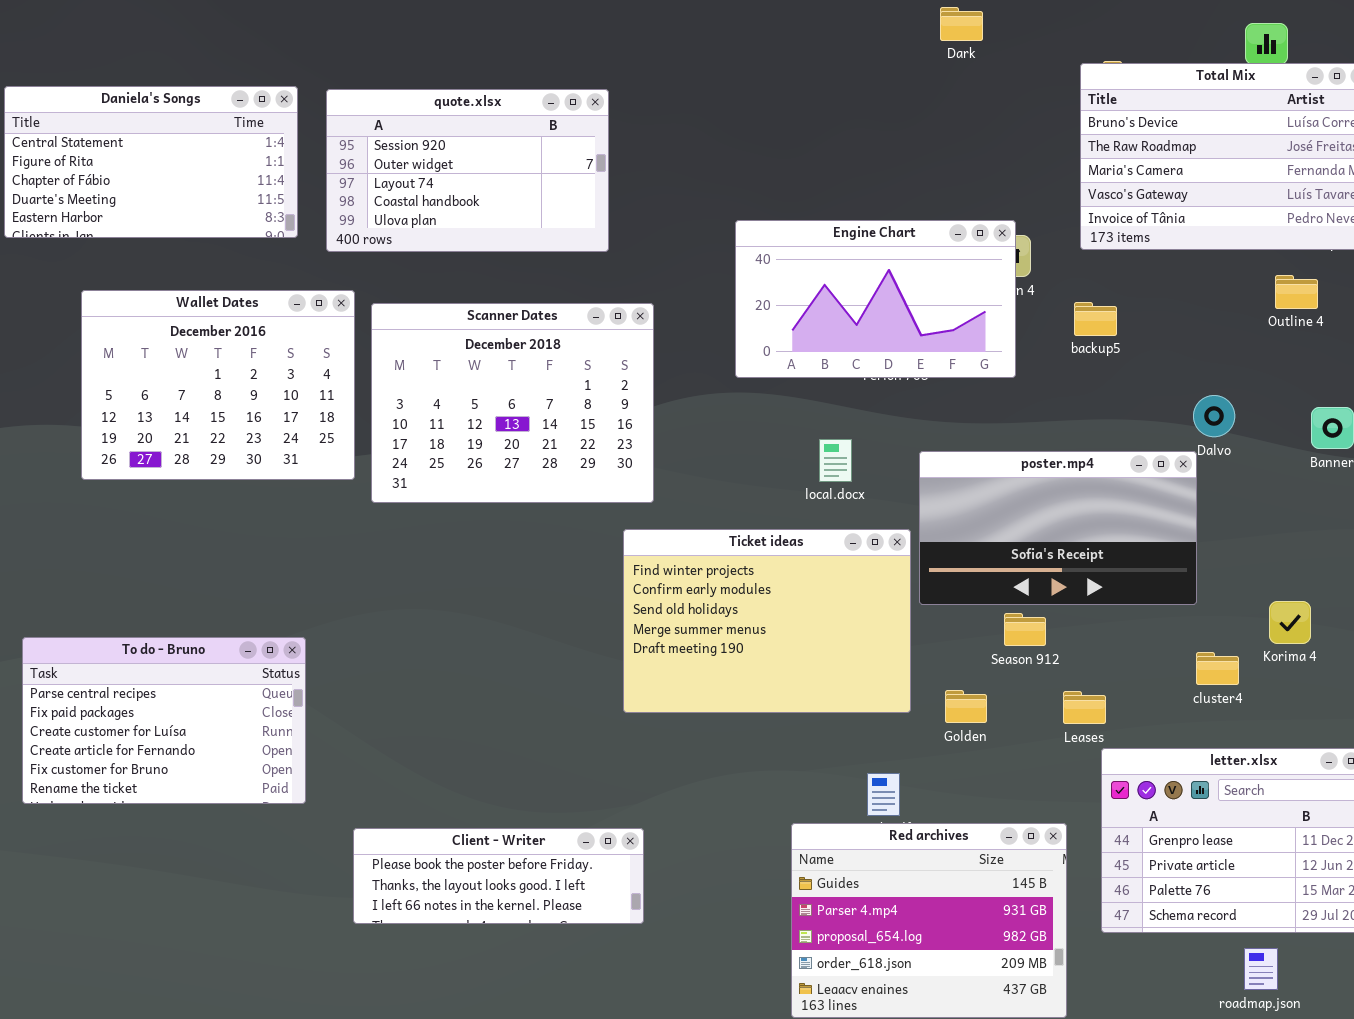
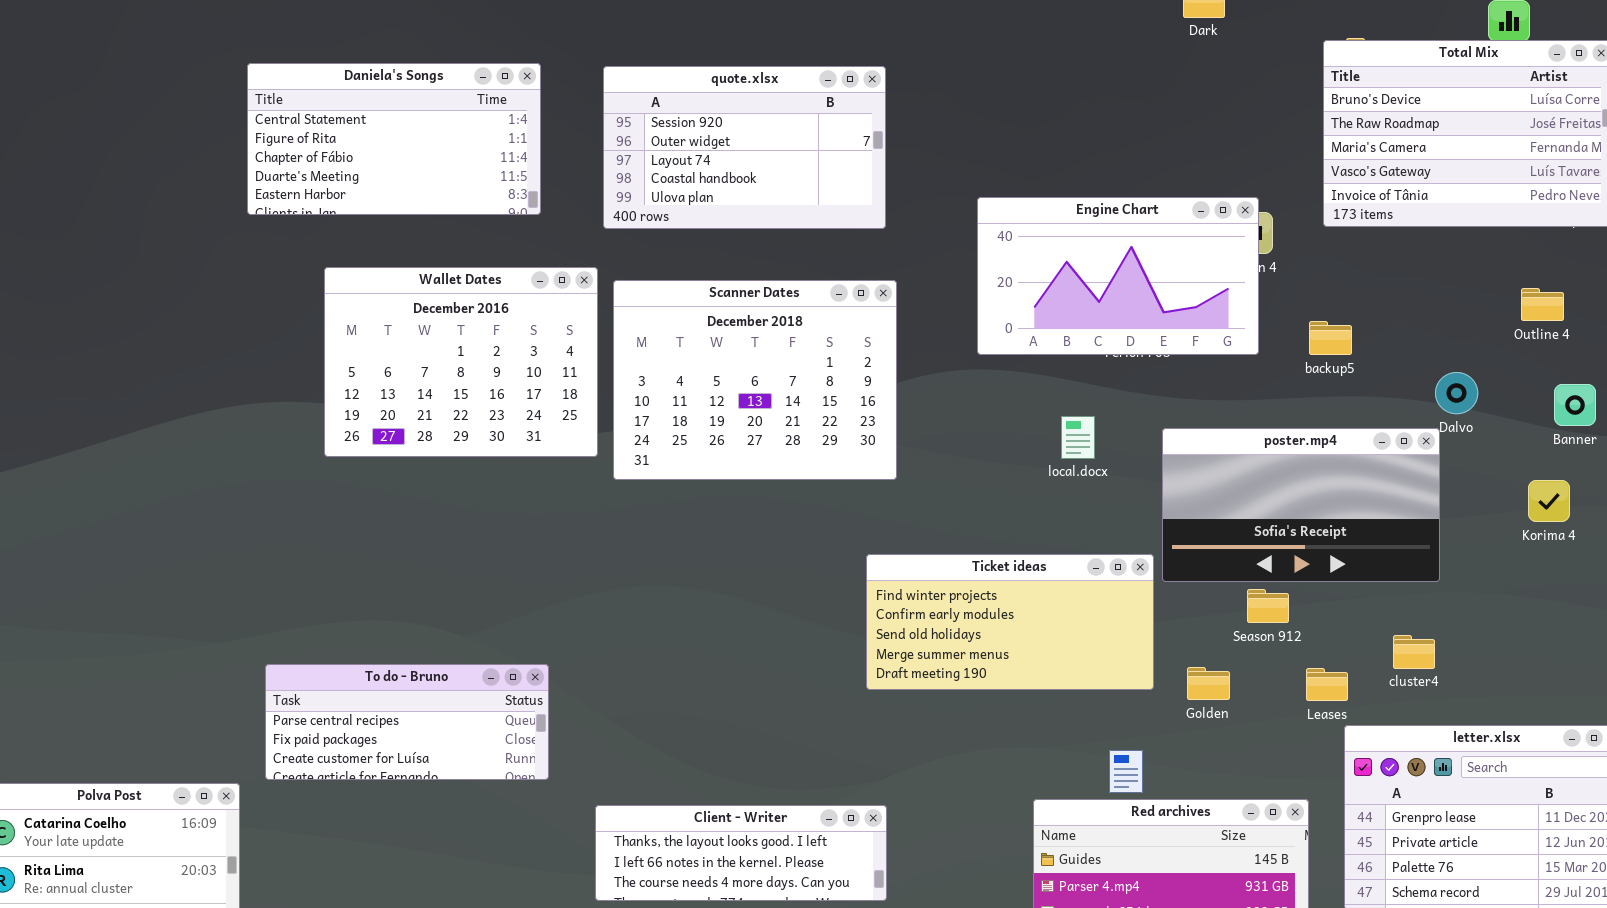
quote.xlsx: [326,89,609,252] -> [603,66,886,229], moved
Outline 4: [1275,275,1318,309] -> [1521,288,1564,321], moved
backup5: [1074,302,1117,336] -> [1309,321,1352,355], moved
Ticket ideas: [623,529,911,713] -> [866,554,1154,690], resized
Korima 4: [1269,601,1311,644] -> [1528,480,1570,522], moved
To do - Bruno: [22,637,306,804] -> [265,664,549,780], resized
cluster4: [1196,652,1239,685] -> [1393,635,1435,669], moved
Client - Writer: [353,828,644,924] -> [595,805,887,901], scrolled down 1 row

